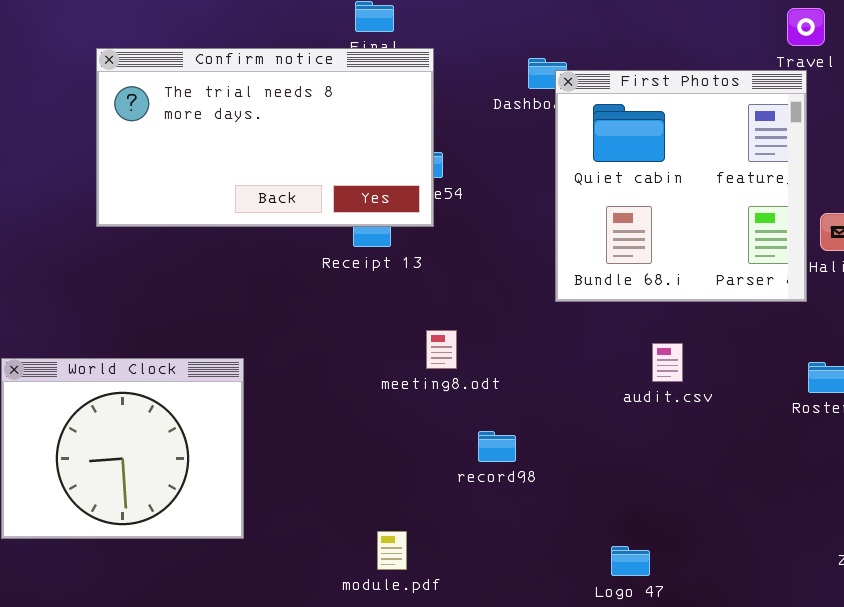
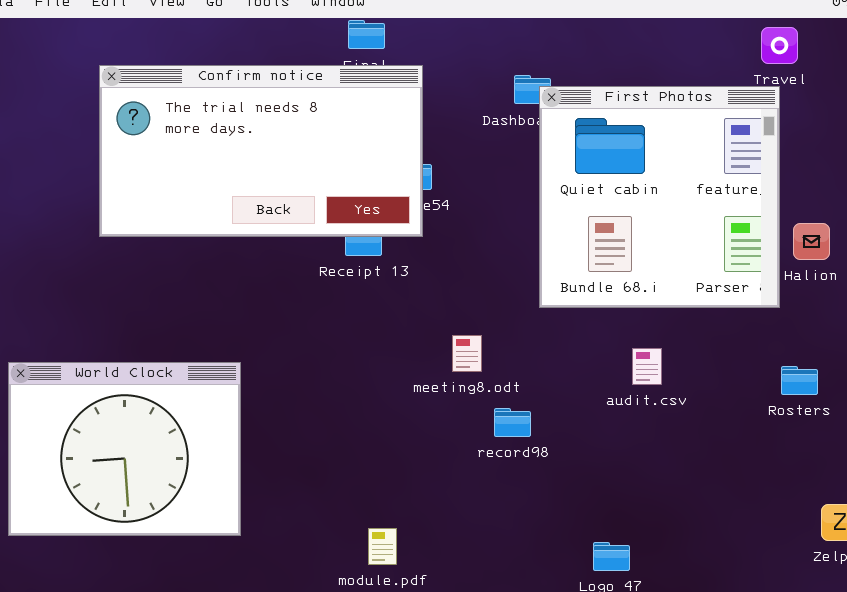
meeting8.odt: [426,330,457,369] -> [452,335,482,372], moved
record98: [478,431,516,462] -> [494,408,531,437], moved

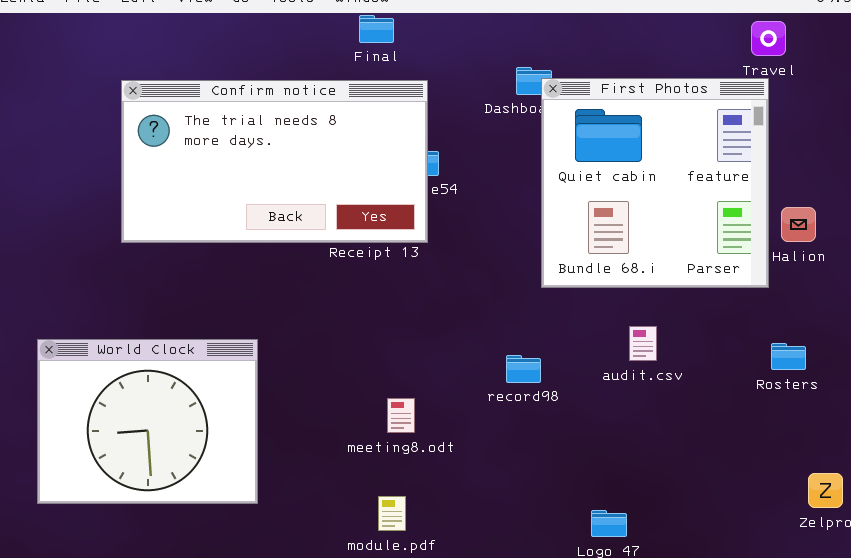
Confirm notice: [99,65,423,237] -> [121,80,428,243], moved
meeting8.odt: [452,335,482,372] -> [387,398,415,433], moved
record98: [494,408,531,437] -> [506,355,541,383], moved

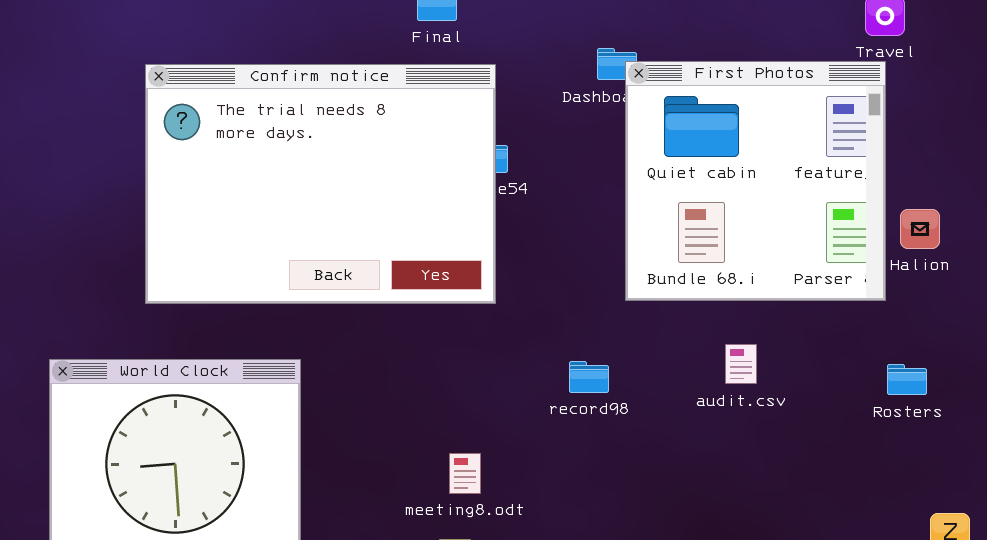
Confirm notice: [121,80,428,243] -> [145,64,496,304], resized
record98: [506,355,541,383] -> [569,361,609,393], moved
meeting8.odt: [387,398,415,433] -> [449,453,481,494], moved

